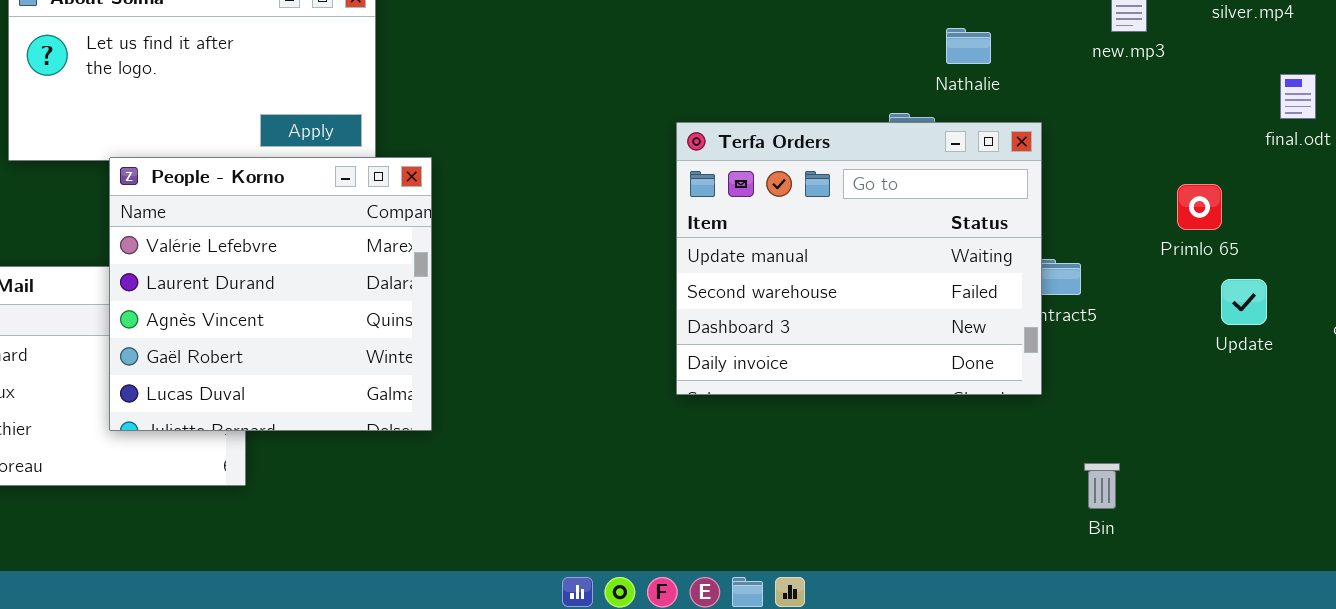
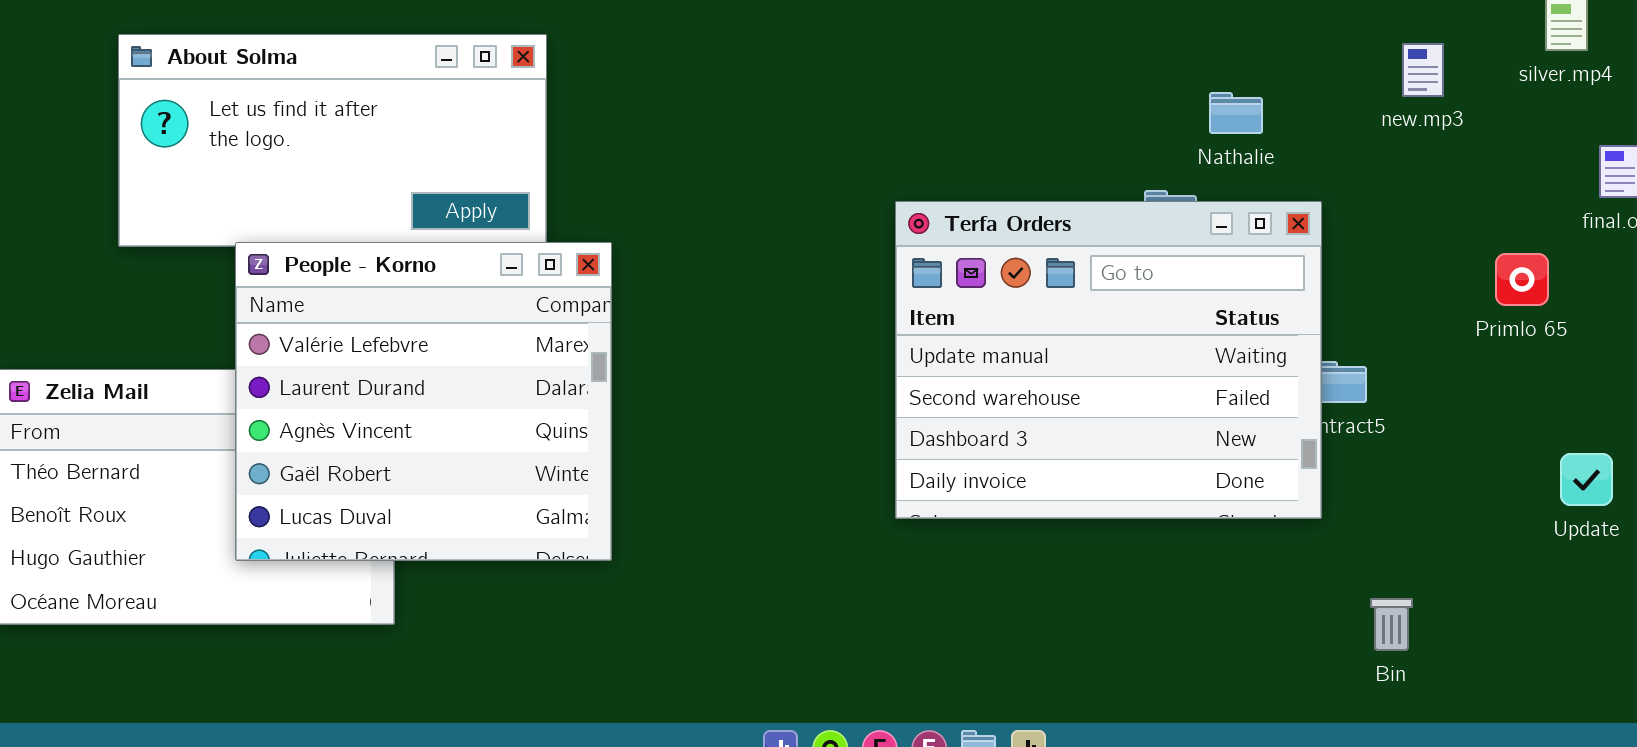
Primlo 65: [1177,184,1222,230] -> [1495,253,1549,306], moved
Update: [1221,279,1267,325] -> [1560,453,1613,506], moved

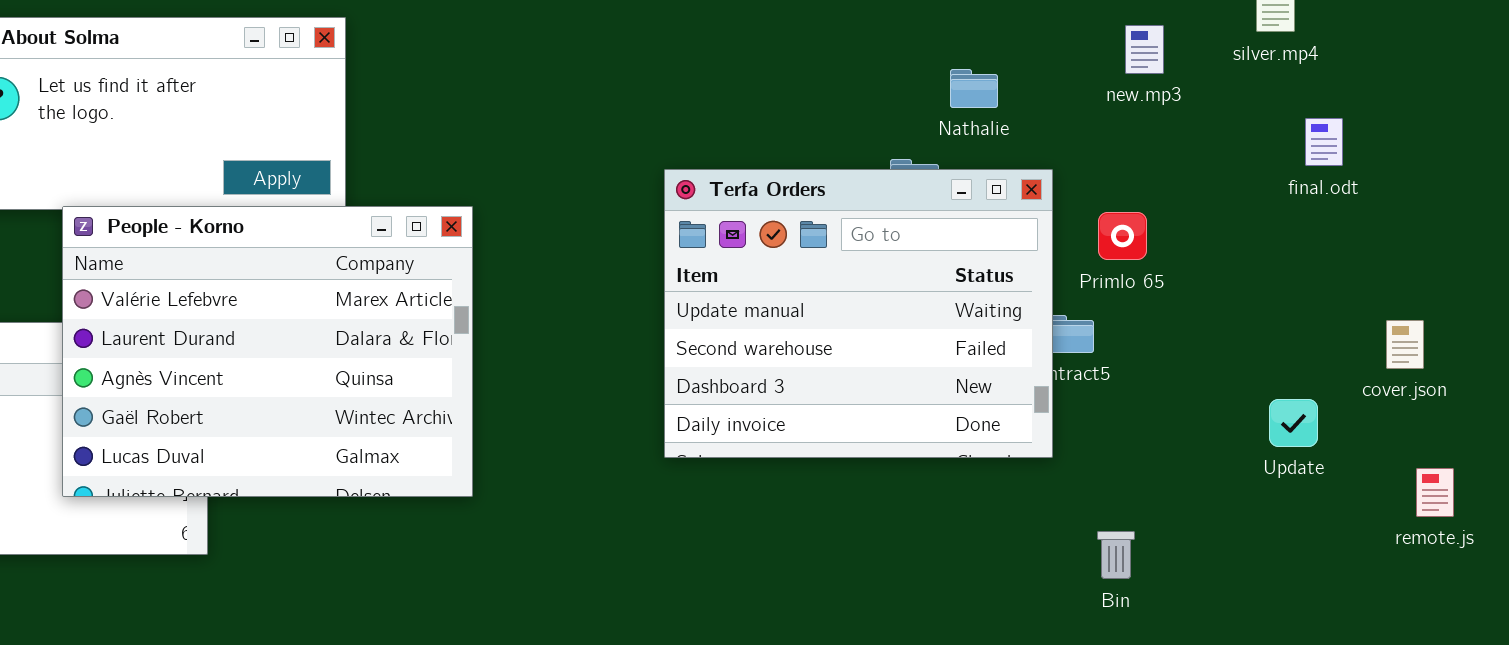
People - Korno: [235,242,612,561] -> [62,206,473,497], resized
Primlo 65: [1495,253,1549,306] -> [1098,212,1147,260], moved

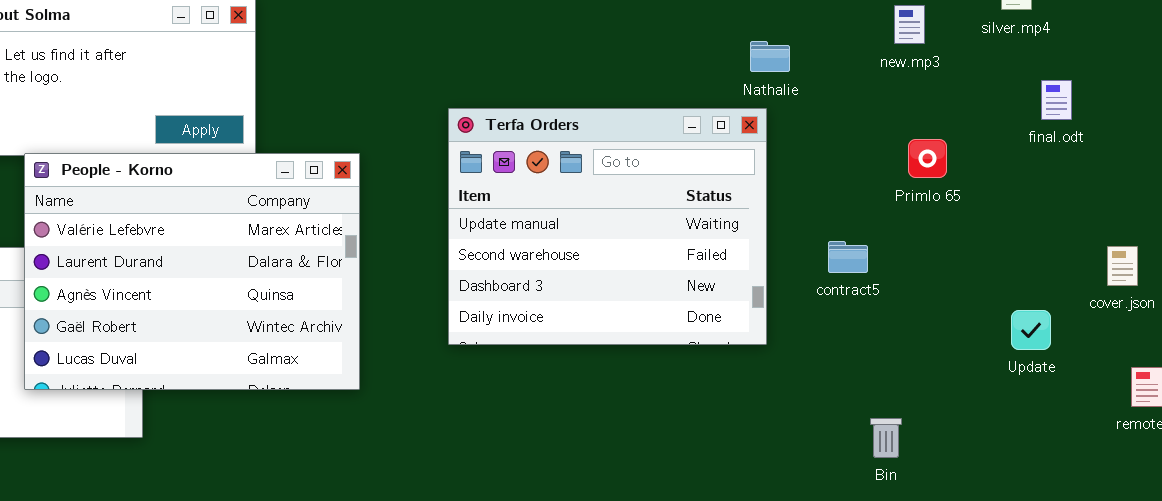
Terfa Orders: [664,169,1053,458] -> [448,108,767,345], moved
Primlo 65: [1098,212,1147,260] -> [908,139,947,178], moved

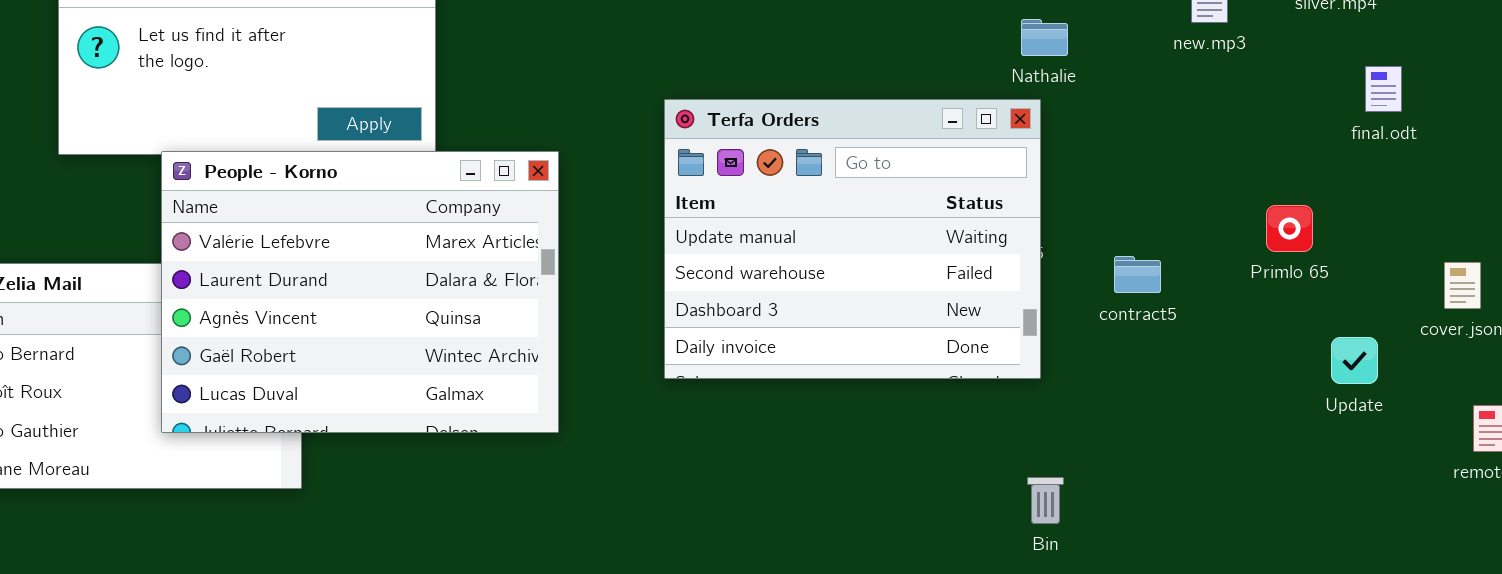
Primlo 65: [908,139,947,178] -> [1266,205,1313,252], moved
Bin: [870,418,902,458] -> [1027,477,1064,524], moved

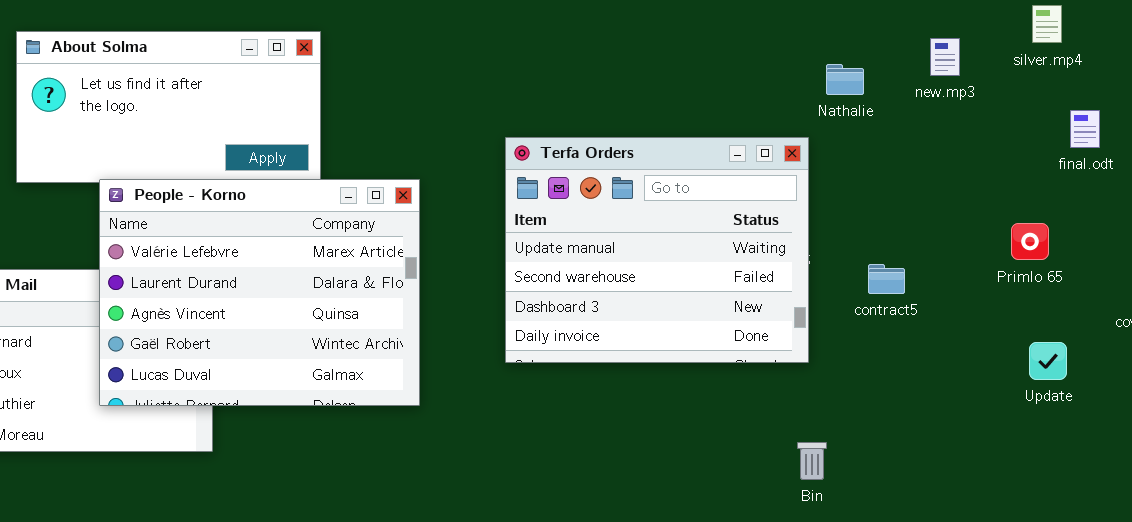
Nathalie: [1021,19,1068,56] -> [826,64,864,95], moved
Primlo 65: [1266,205,1313,252] -> [1011,223,1049,260], moved
Update: [1331,337,1378,384] -> [1029,342,1067,380], moved

